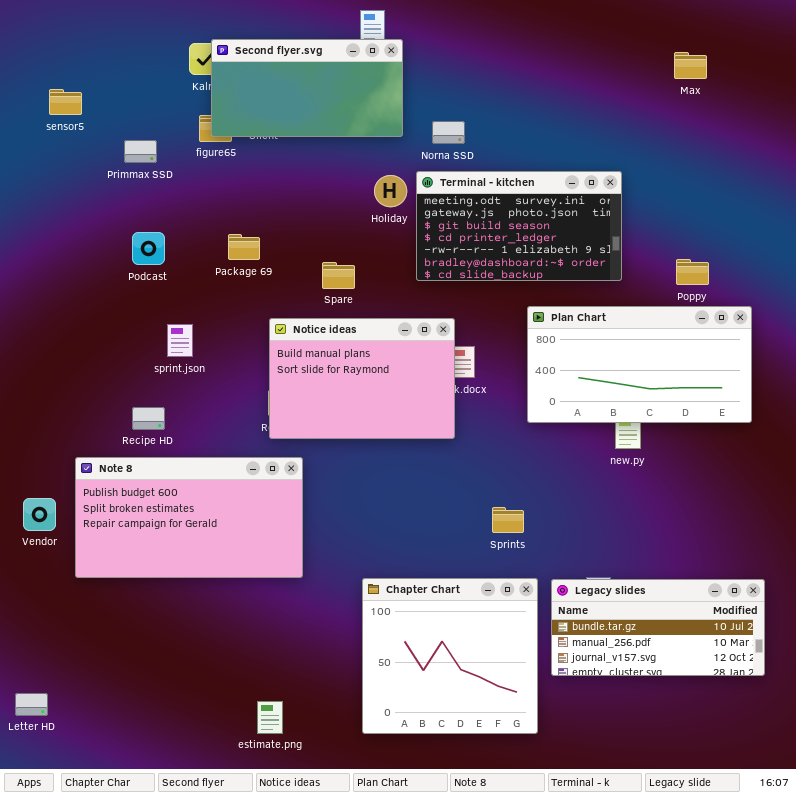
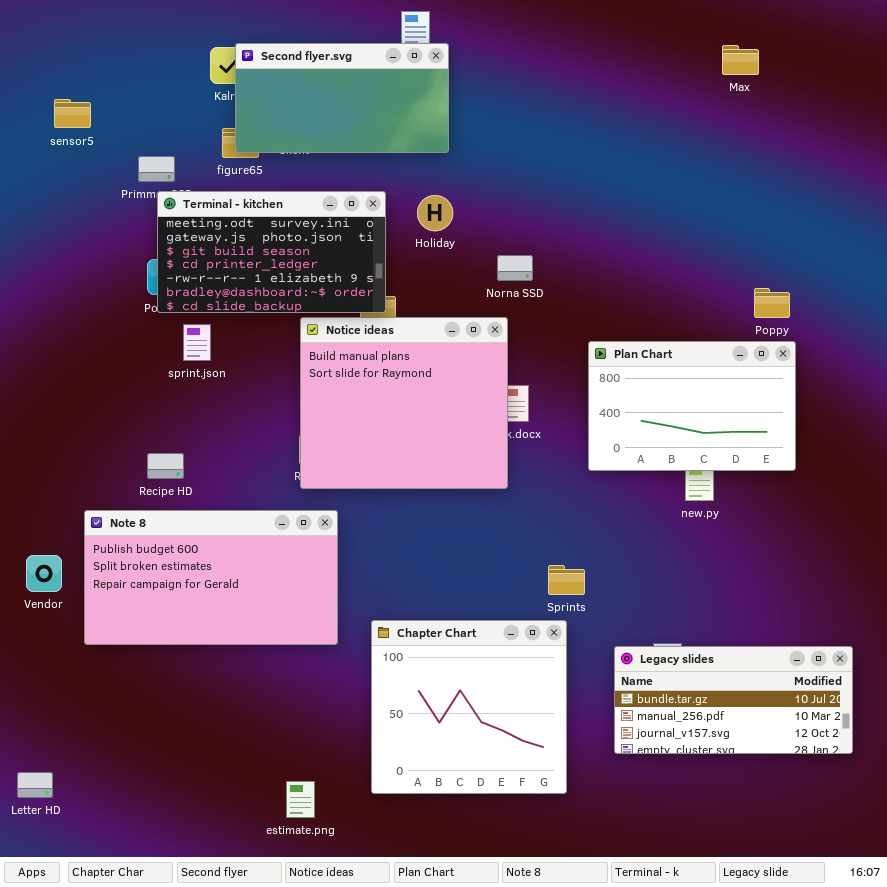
Max: [674,52,707,79] -> [722,45,759,75], moved
Norna SSD: [432,121,465,144] -> [497,255,533,281], moved
Terminal - kitchen: [416,171,622,281] -> [157,191,386,313], moved
Plan Chart: [527,306,752,423] -> [588,341,796,471], resized
Notice ideas: [269,318,455,439] -> [300,317,508,489], resized
sprint.json: [167,324,193,357] -> [183,324,211,361], moved
Chapter Chart: [362,578,538,734] -> [371,620,567,794], moved

